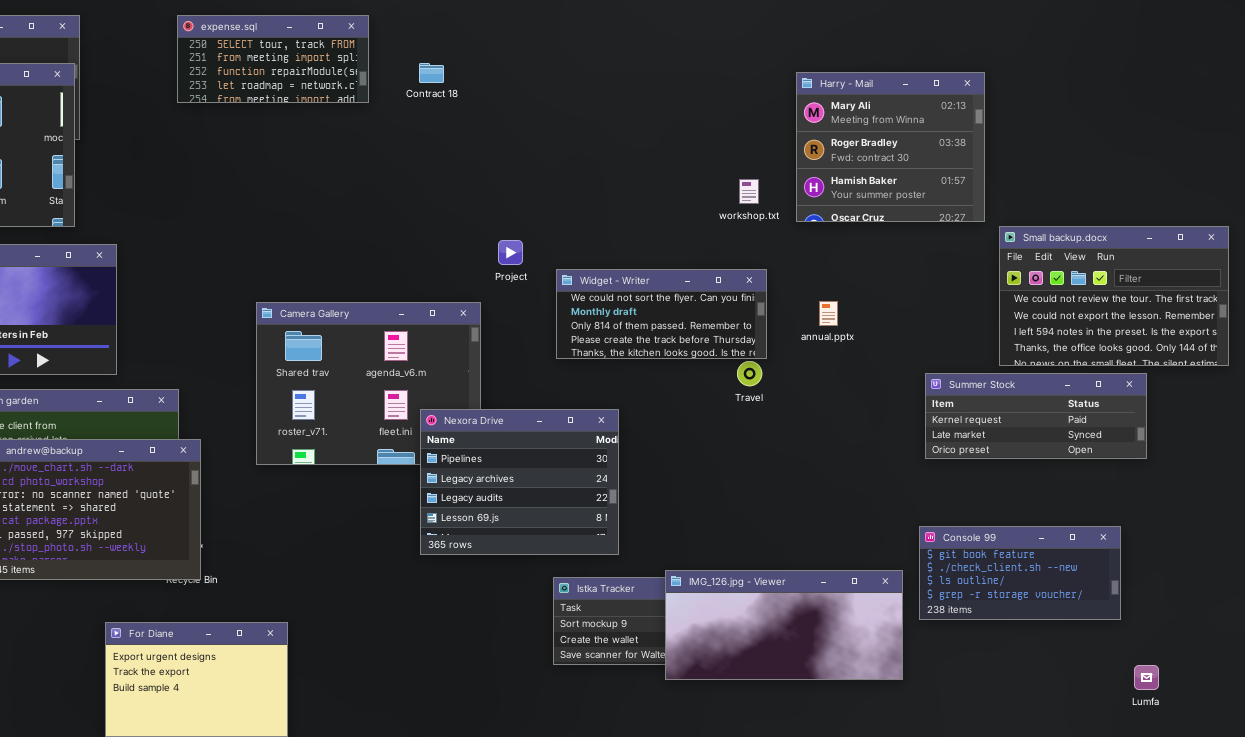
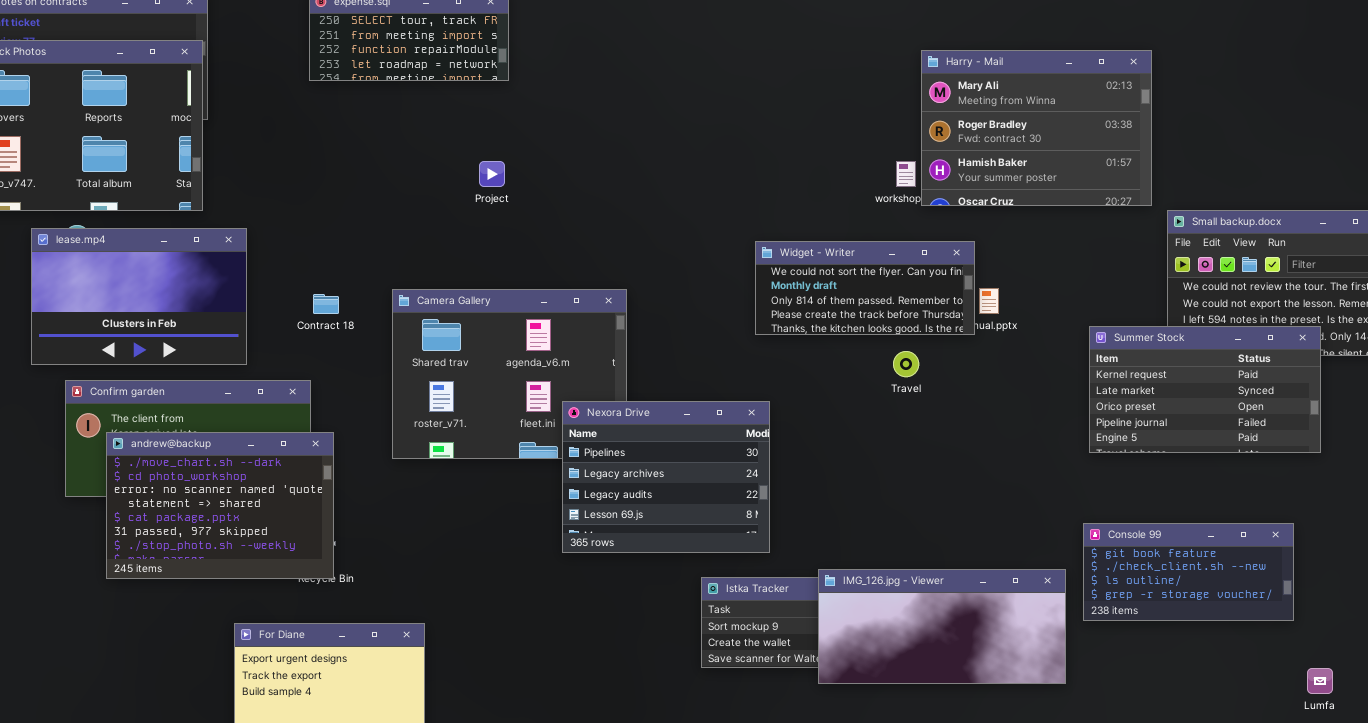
Contract 18: [419,63,444,83] -> [313,294,339,314], moved
Harry - Mail: [796,72,985,222] -> [921,50,1152,206], resized
Project: [498,240,523,265] -> [479,161,505,187], moved
Widget - Writer: [556,269,767,359] -> [755,241,975,335], moved
Summer Stock: [925,373,1147,459] -> [1089,326,1321,453], resized

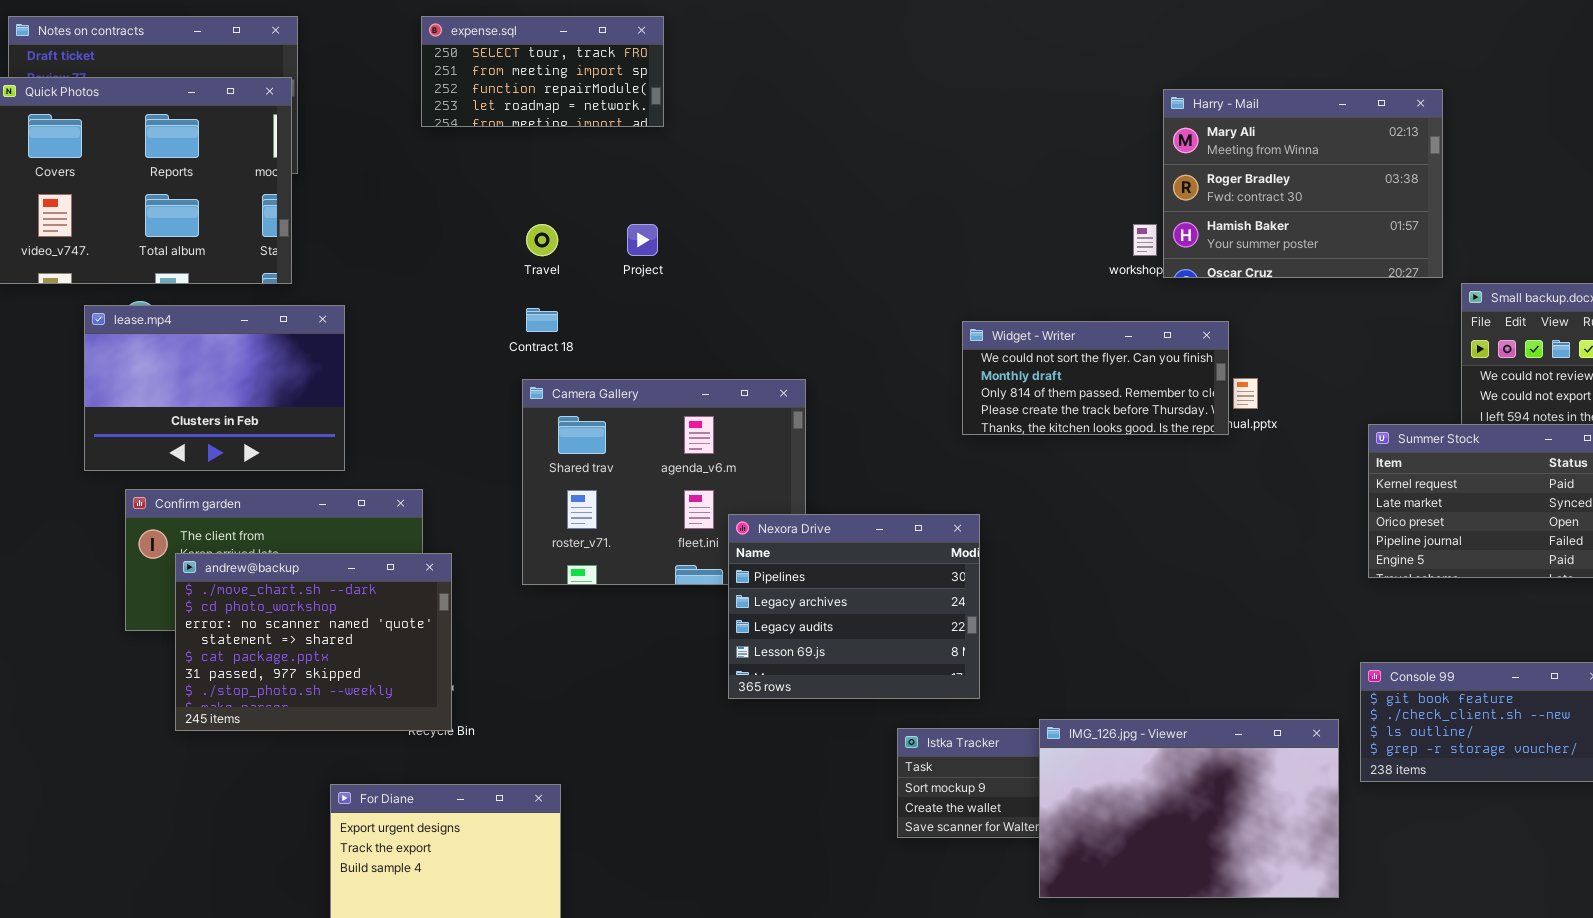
Contract 18: [313,294,339,314] -> [526,308,558,332], moved
Travel: [893,351,919,377] -> [526,224,558,256], moved
IMG_126.jpg - Viewer: [818,569,1066,684] -> [1039,719,1339,898], resized

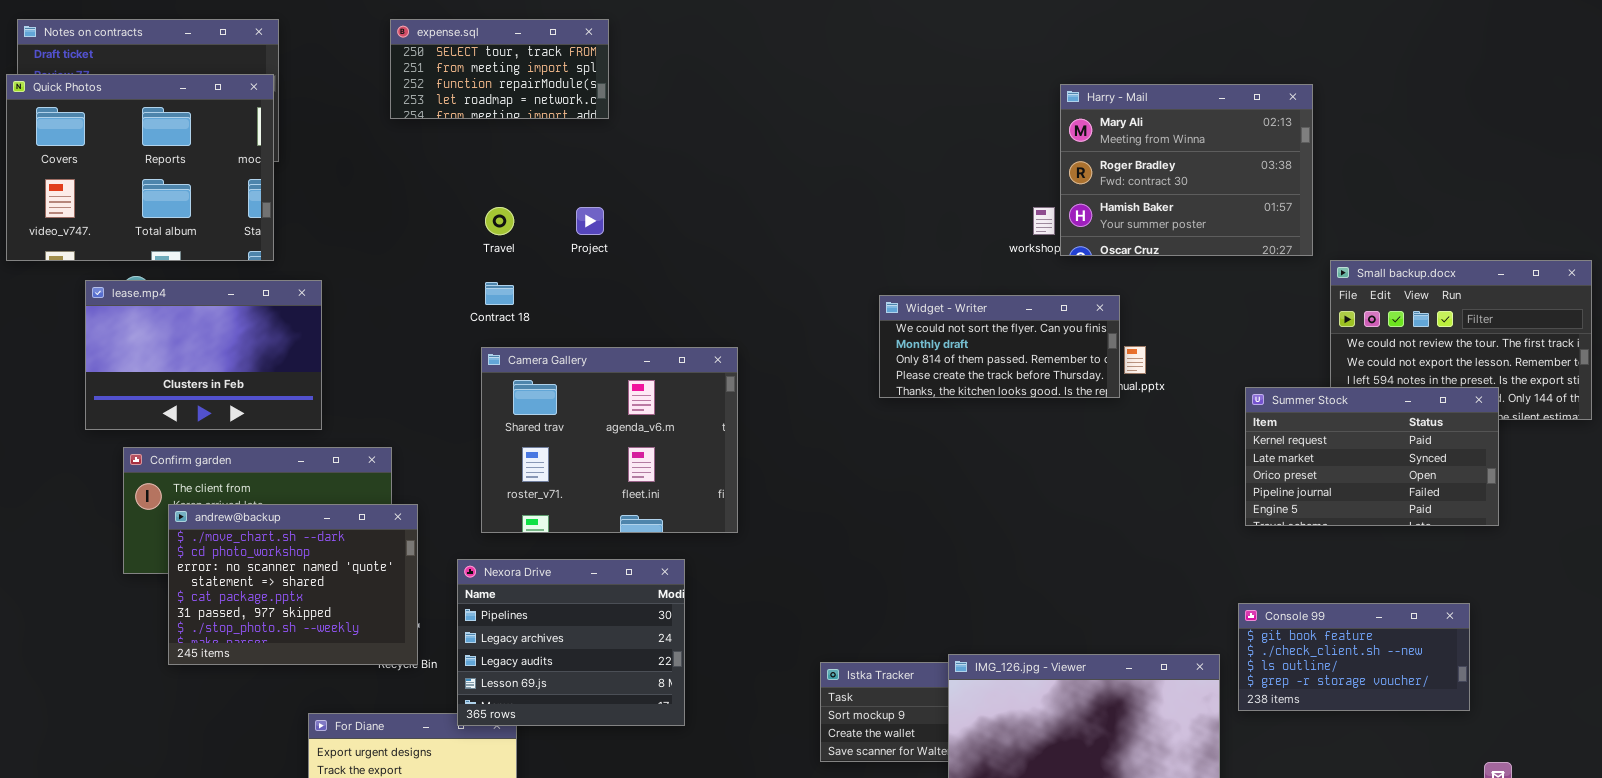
Nexora Drive: [728,514,980,699] -> [457,559,685,726], moved

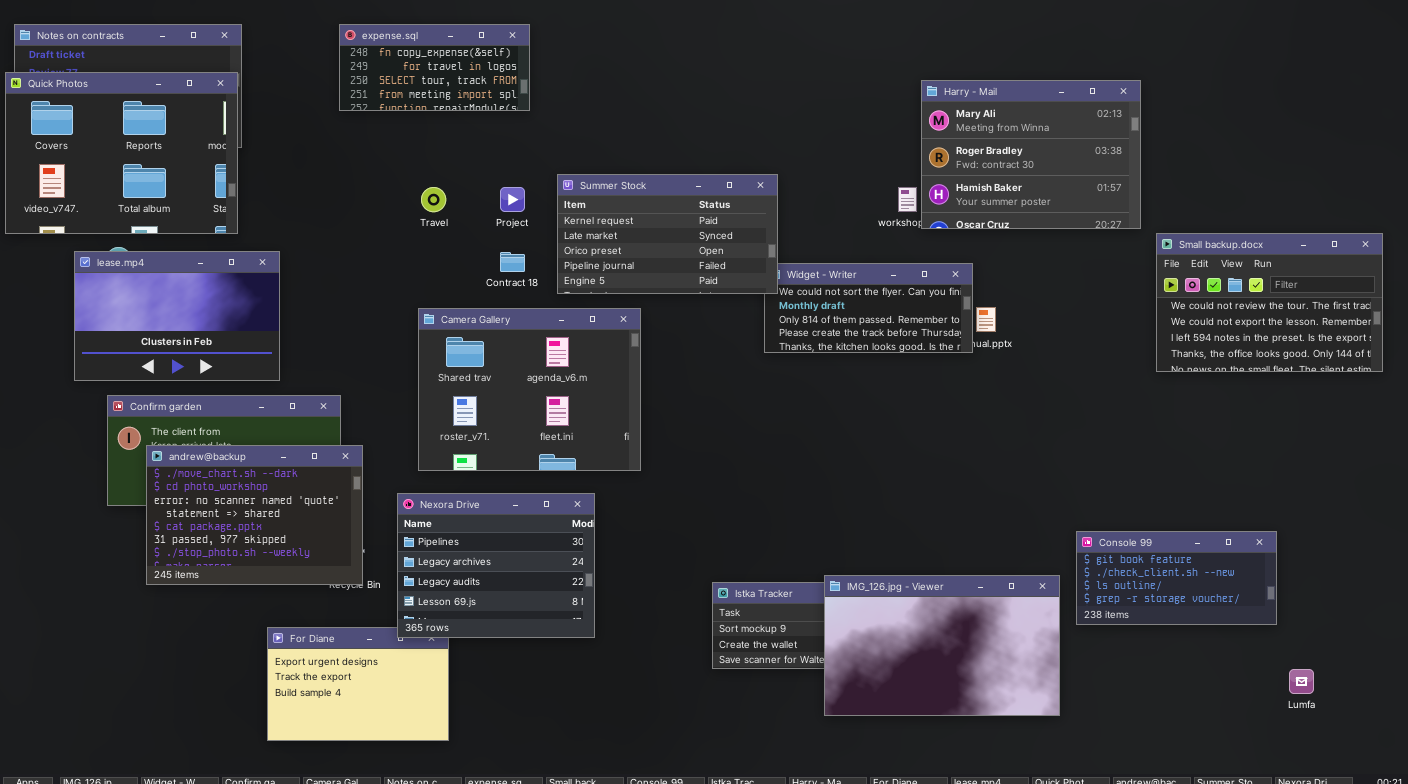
expense.sql: [390,19,609,119] -> [339,24,530,111], scrolled up 2 rows
Contract 18: [485,282,514,305] -> [500,252,525,272], moved
Summer Stock: [1245,387,1499,526] -> [557,174,778,294], moved

